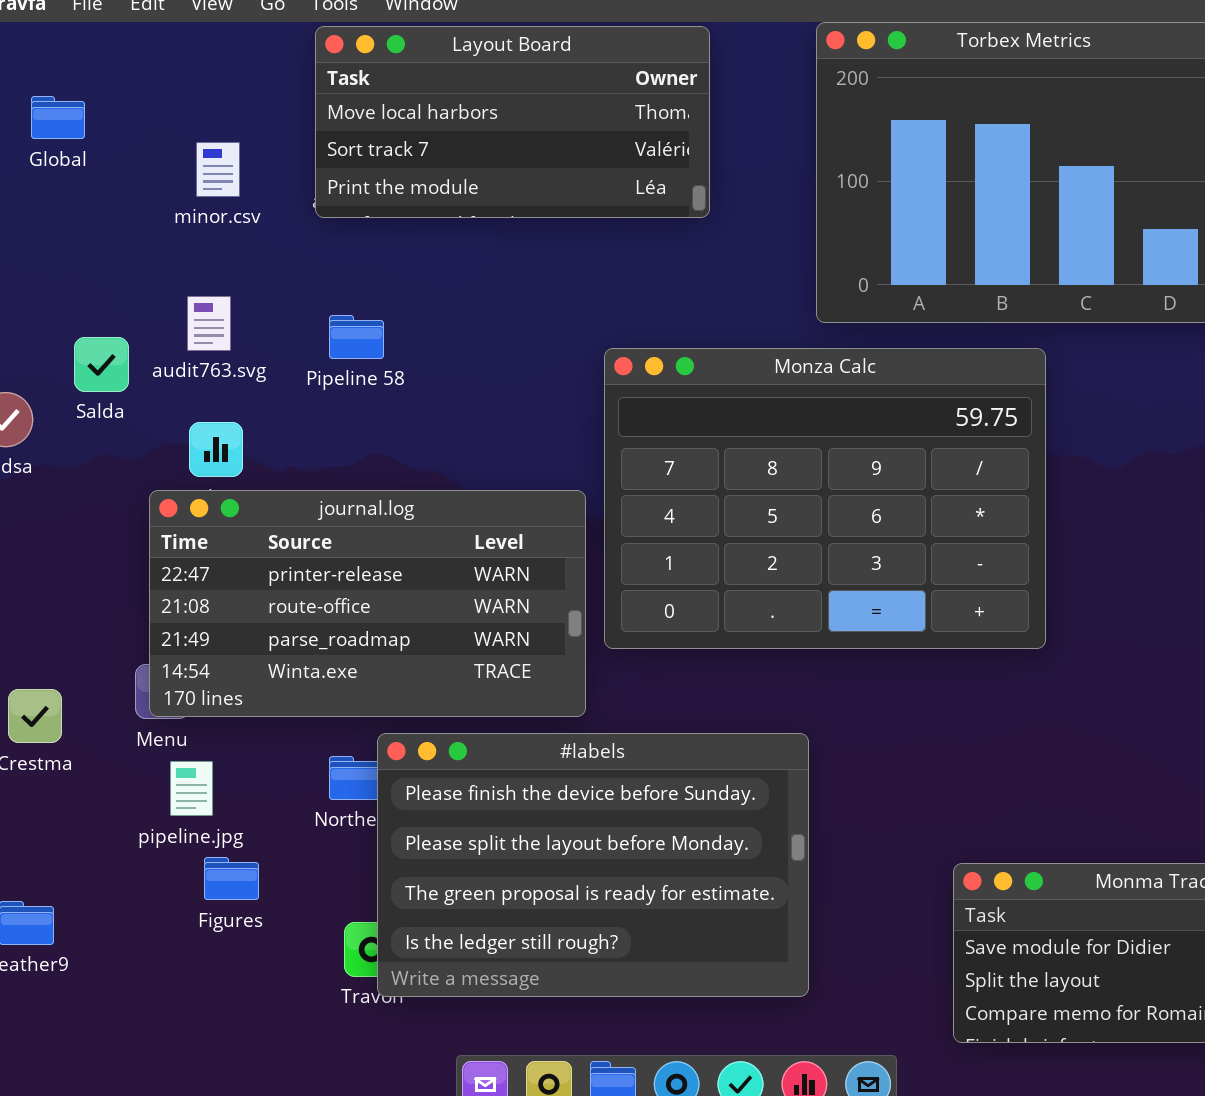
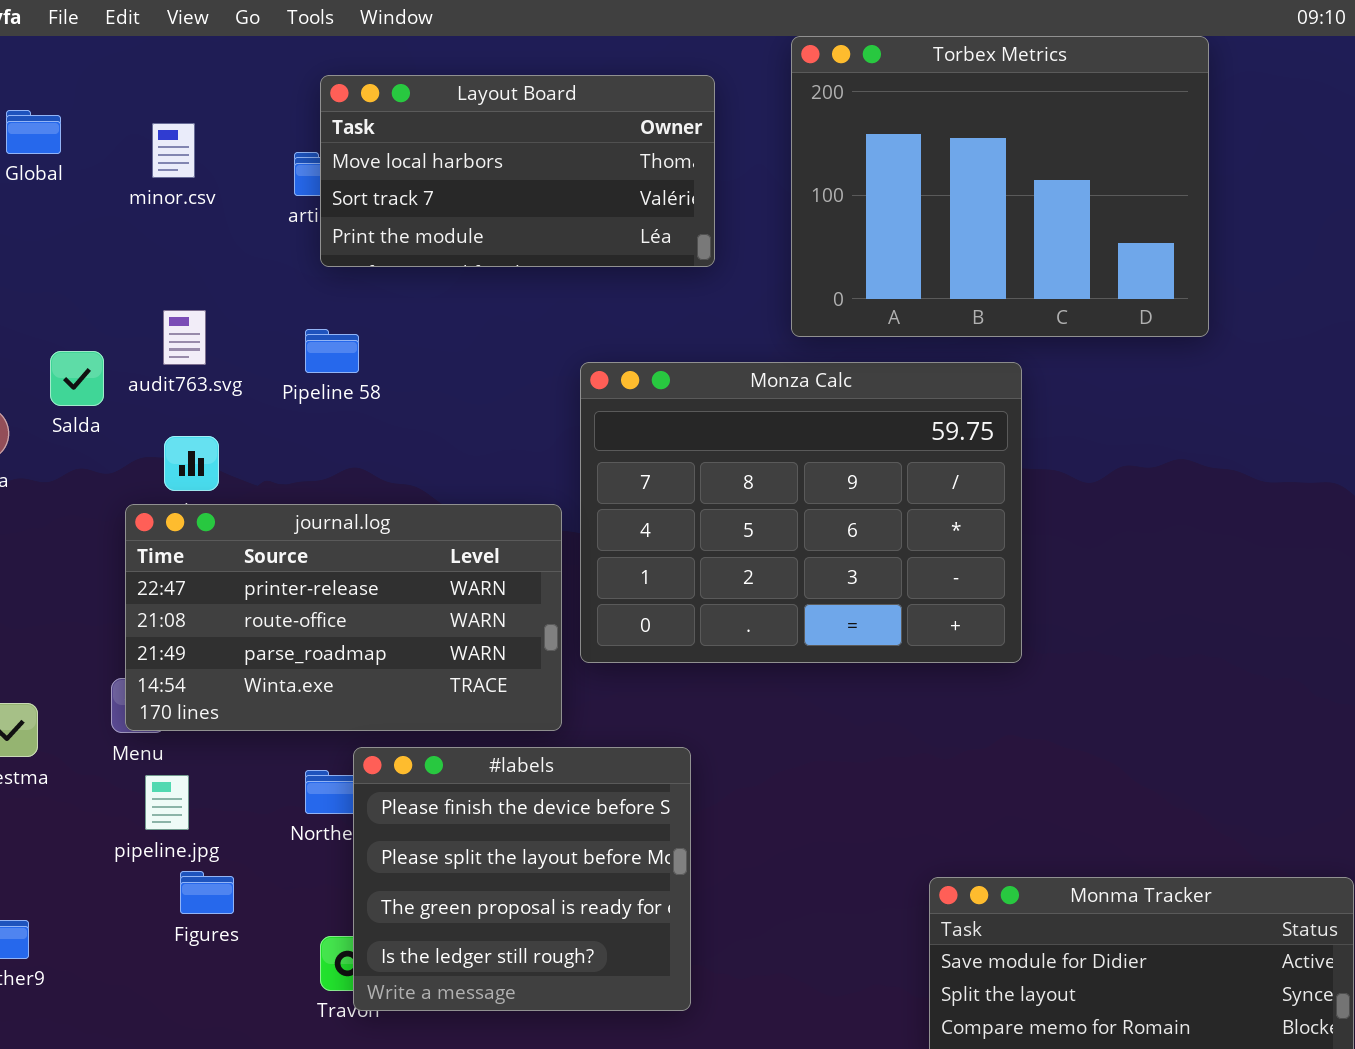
Layout Board: [315,26,710,218] -> [320,75,715,267], moved
minor.csv: [196,142,240,197] -> [152,123,195,178], moved
#labels: [377,733,809,997] -> [353,747,691,1011], resized

